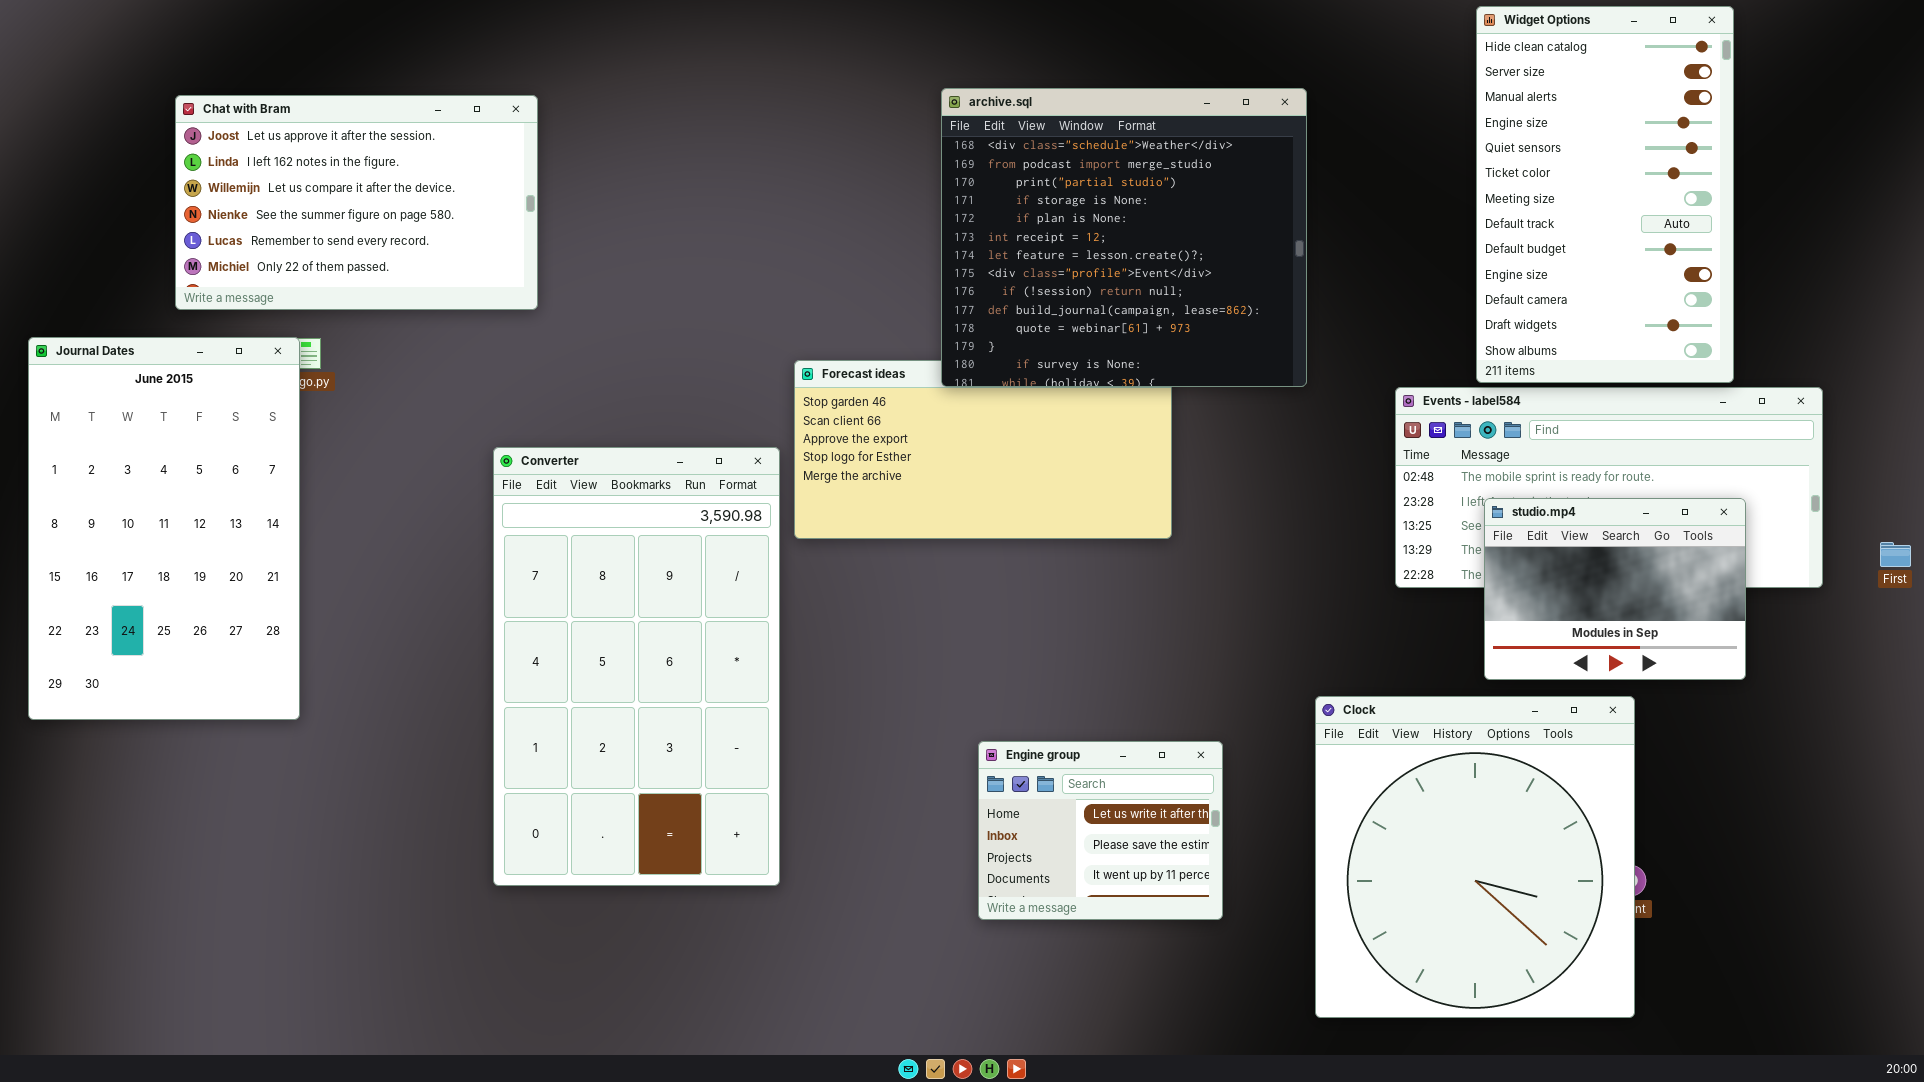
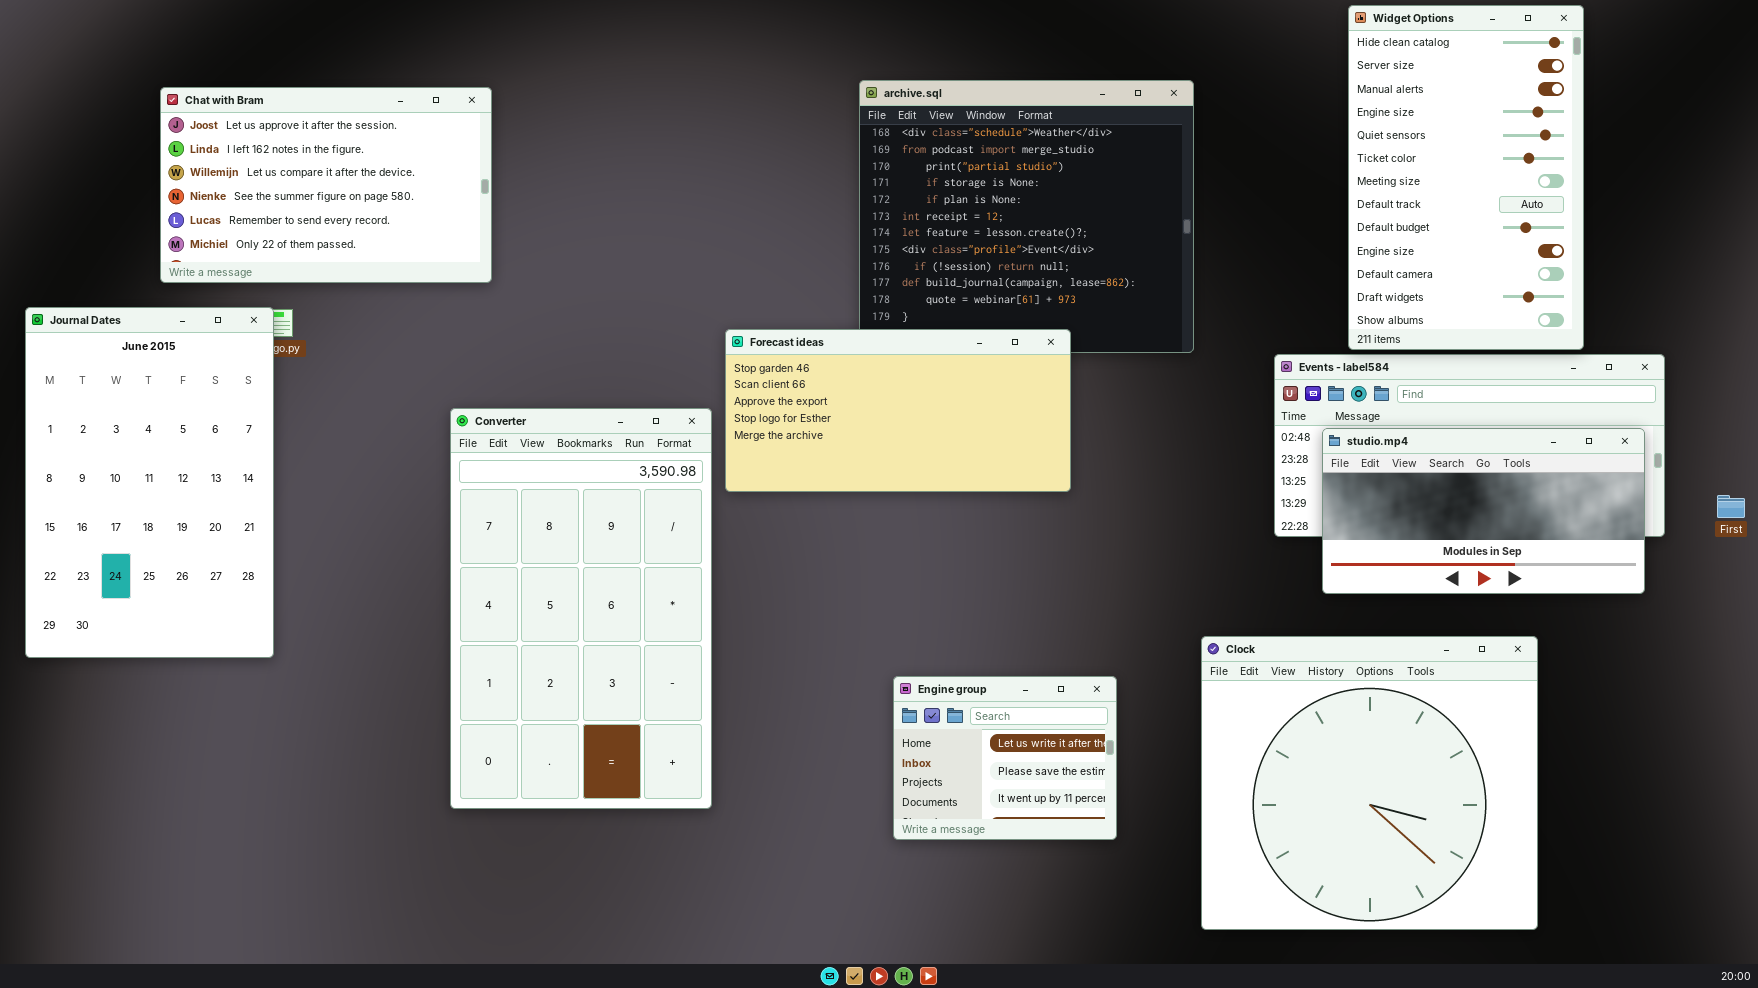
Forecast ideas: [794,360,1172,539] -> [725,329,1071,492], raised
studio.mp4: [1484,498,1746,680] -> [1322,428,1645,594], moved, resized
Clock: [1315,696,1635,1018] -> [1201,636,1538,930], resized

